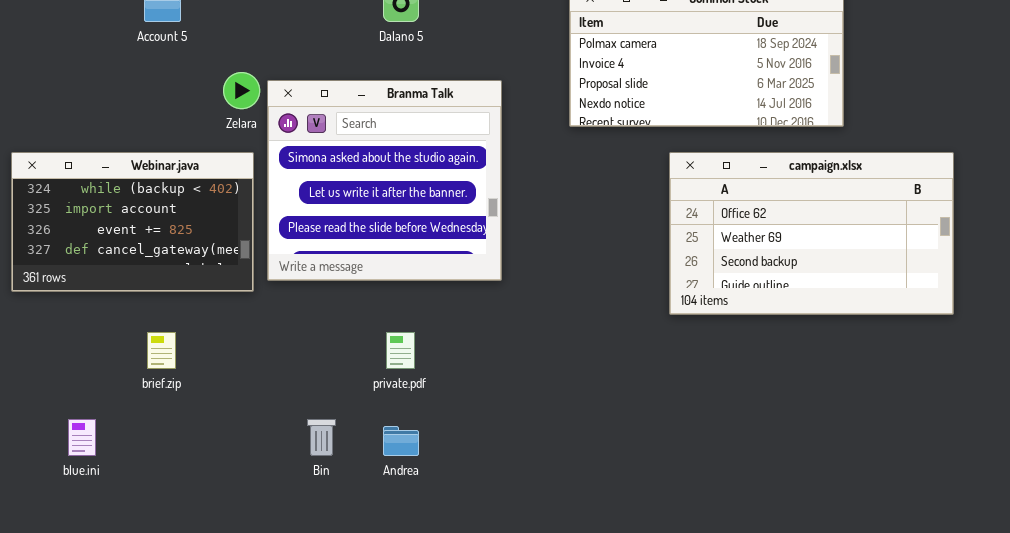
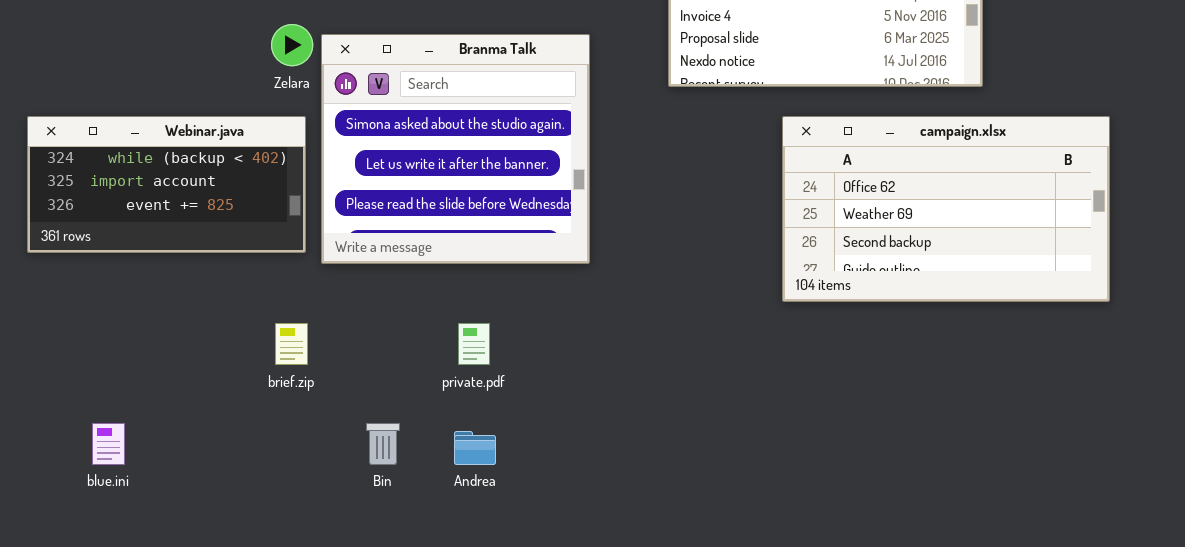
Webinar.java: [11,152,254,292] -> [27,116,306,253], resized
brief.zip: [147,332,176,369] -> [275,323,308,365], moved

